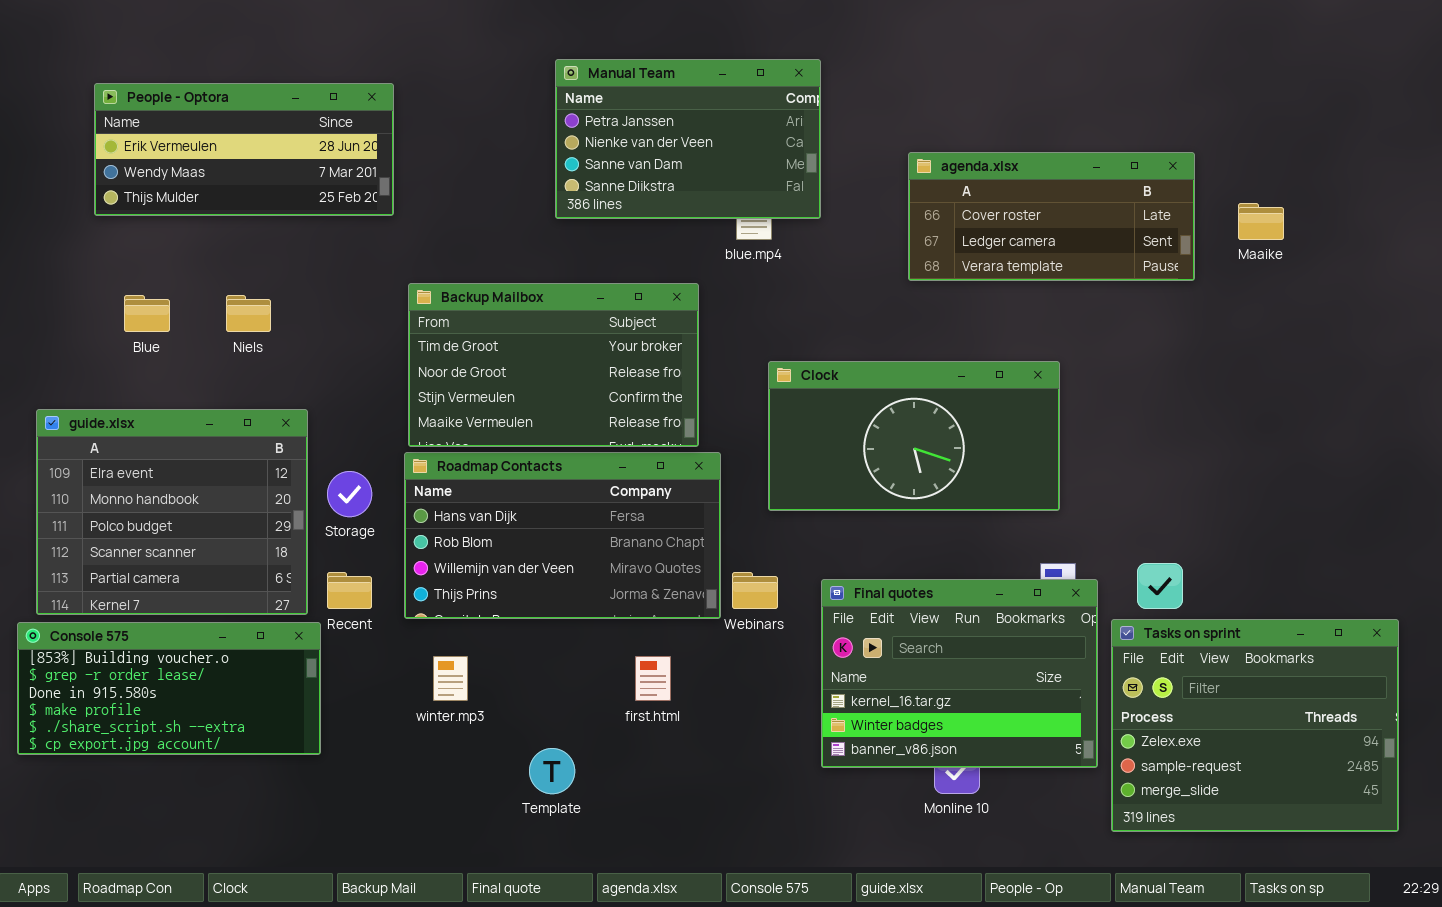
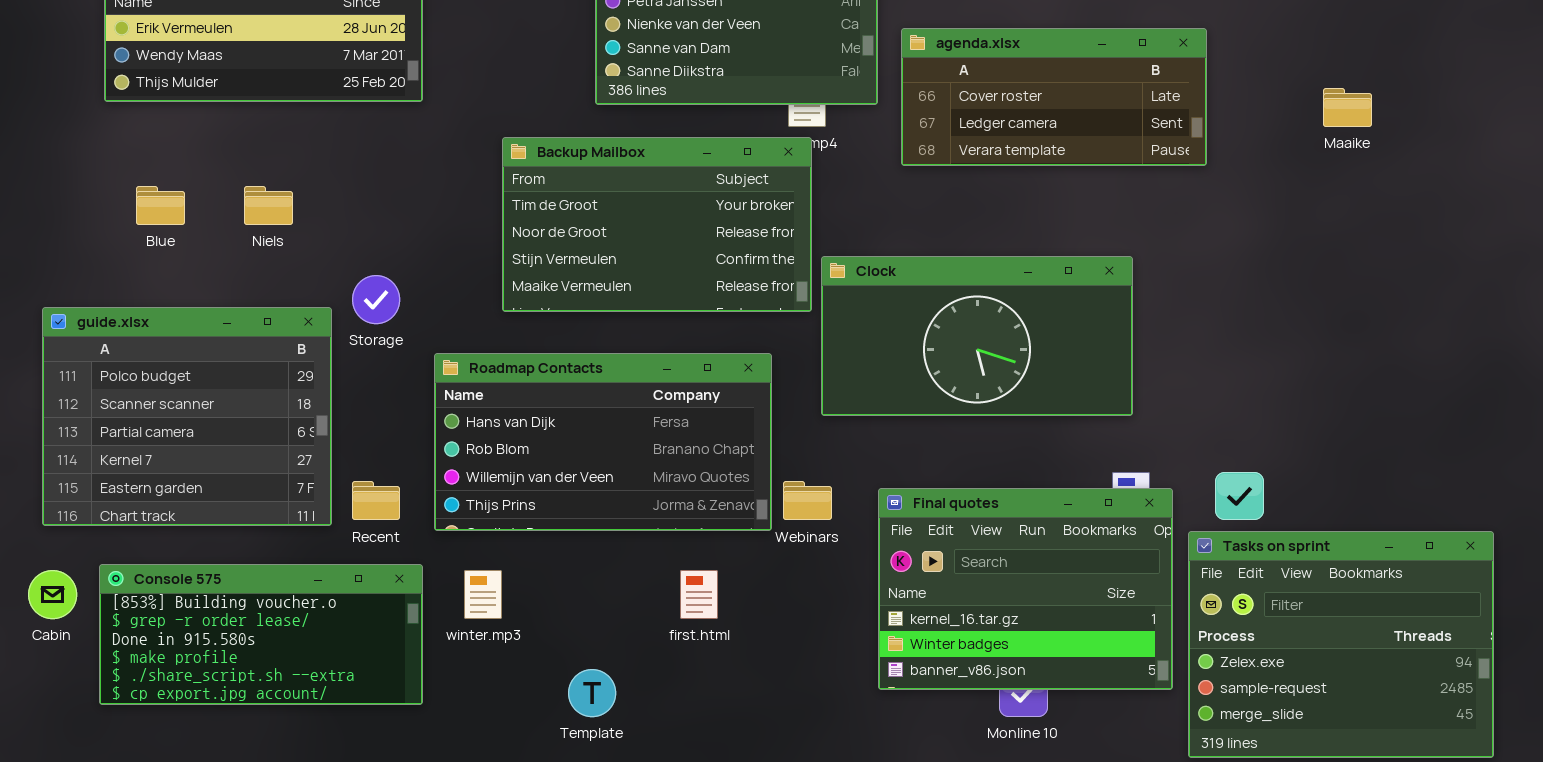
agenda.xlsx: [908,152,1195,281] -> [901,28,1207,166], moved
Backup Mailbox: [408,283,699,447] -> [502,137,812,312], moved
guide.xlsx: [36,409,308,615] -> [42,307,332,526], scrolled down 2 rows
Storage: [327,471,372,517] -> [352,275,400,324], moved
Console 575: [17,622,321,755] -> [99,564,423,705], moved

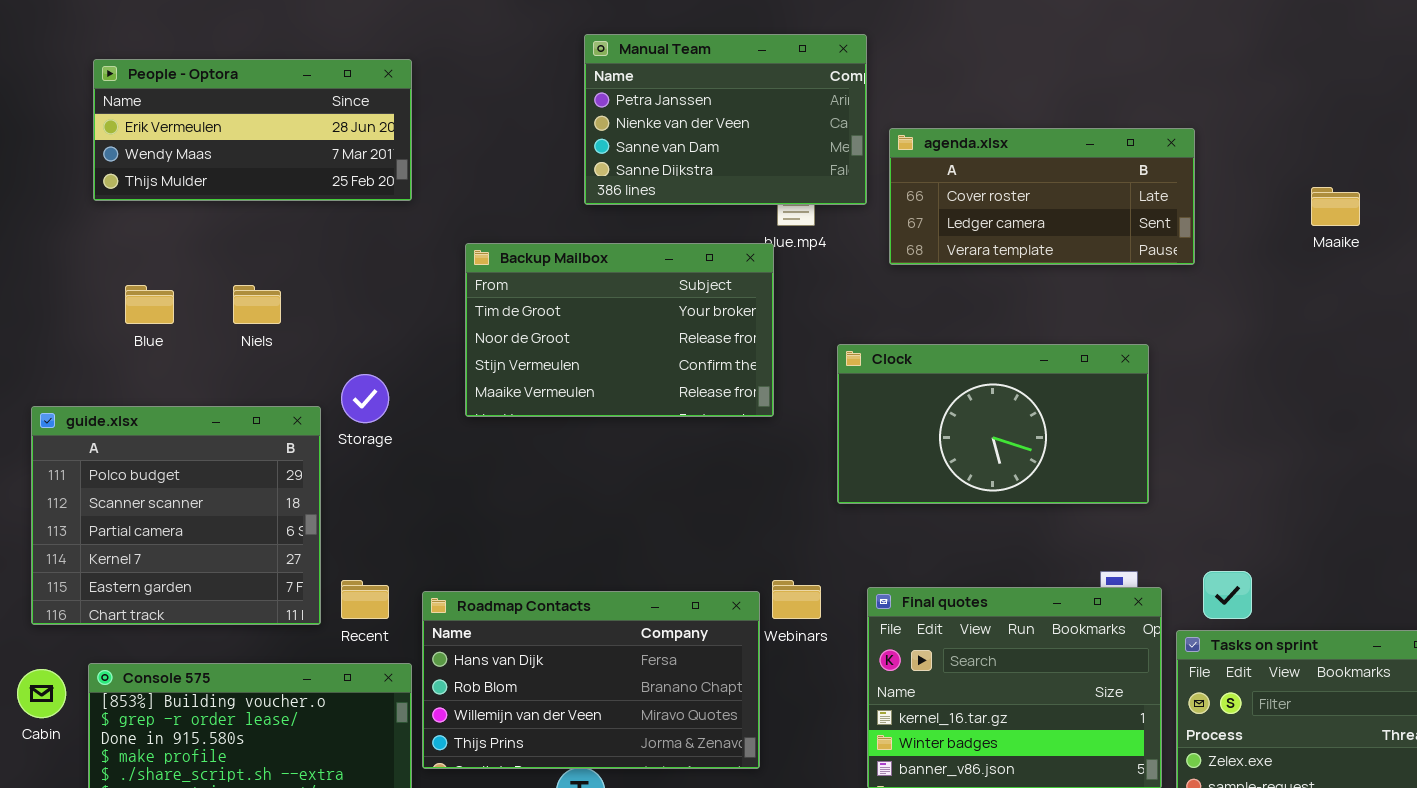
Backup Mailbox: [502,137,812,312] -> [465,243,774,417], moved
Clock: [821,256,1133,416] -> [837,344,1149,504], moved
Roadmap Contacts: [434,353,772,531] -> [422,591,760,769], moved

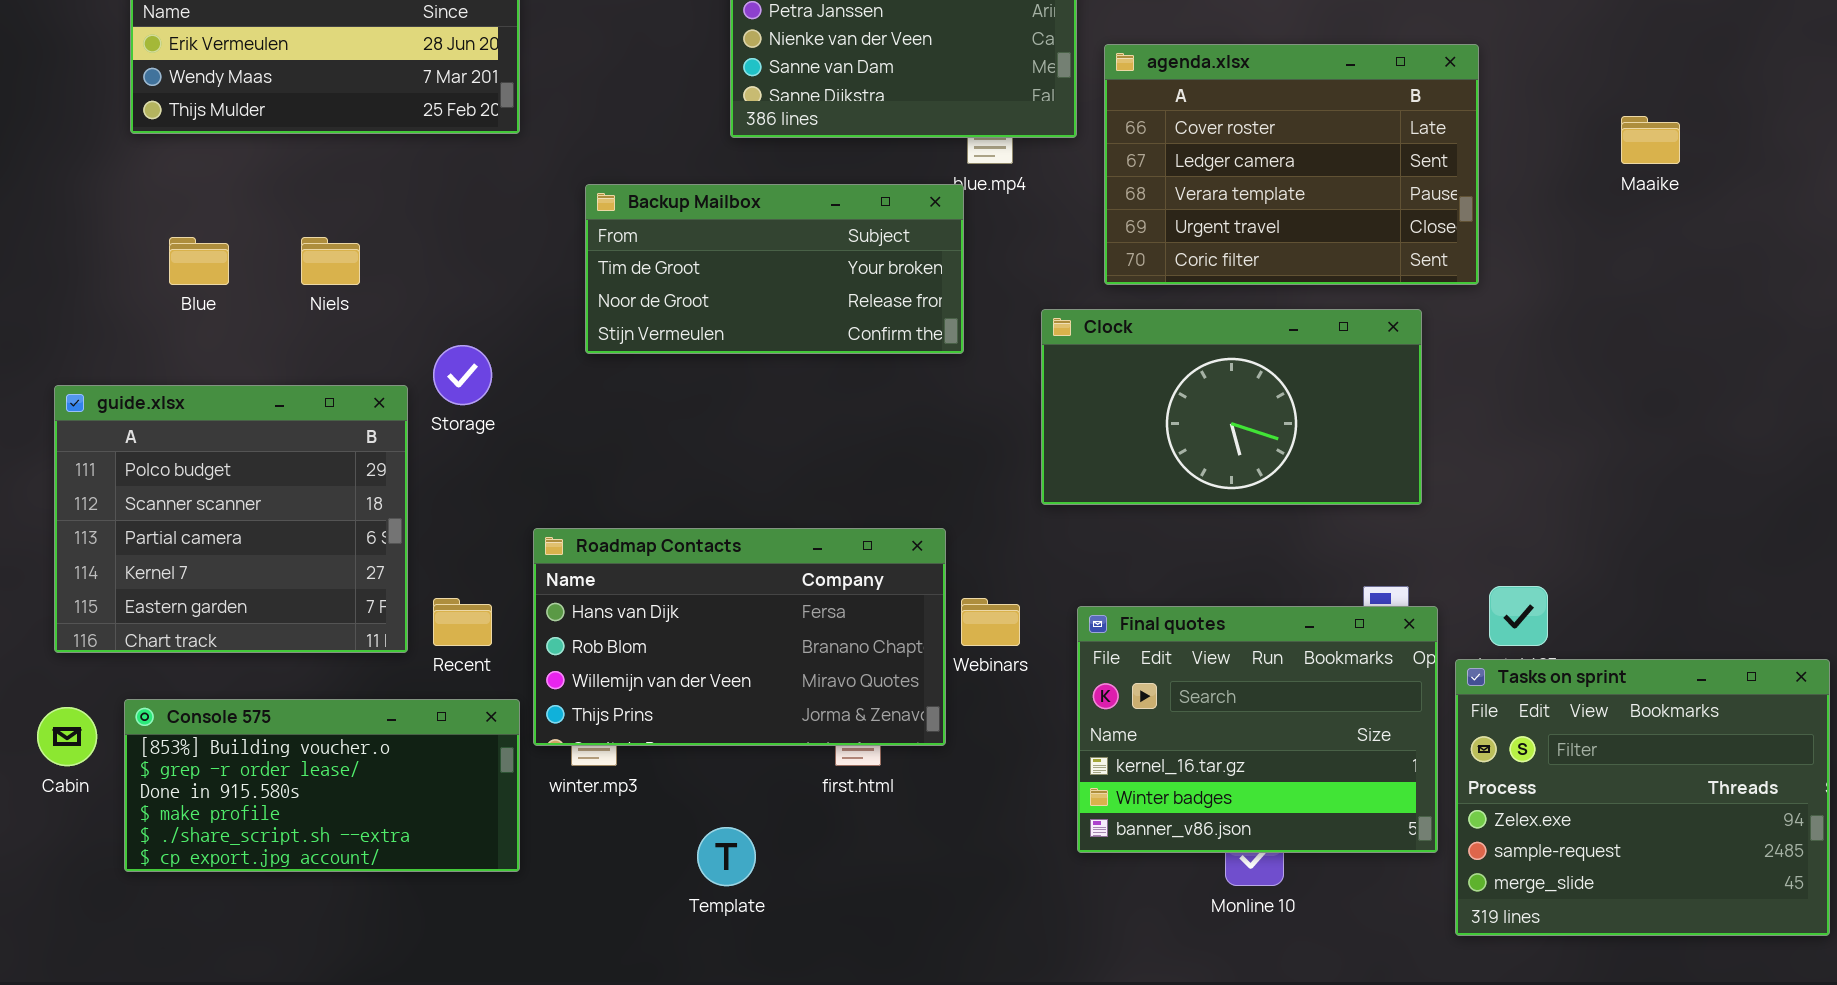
agenda.xlsx: [889,128,1195,265] -> [1104,44,1479,285], resized
Backup Mailbox: [465,243,774,417] -> [585,184,964,354], resized
Roadmap Contacts: [422,591,760,769] -> [533,528,946,746], moved

